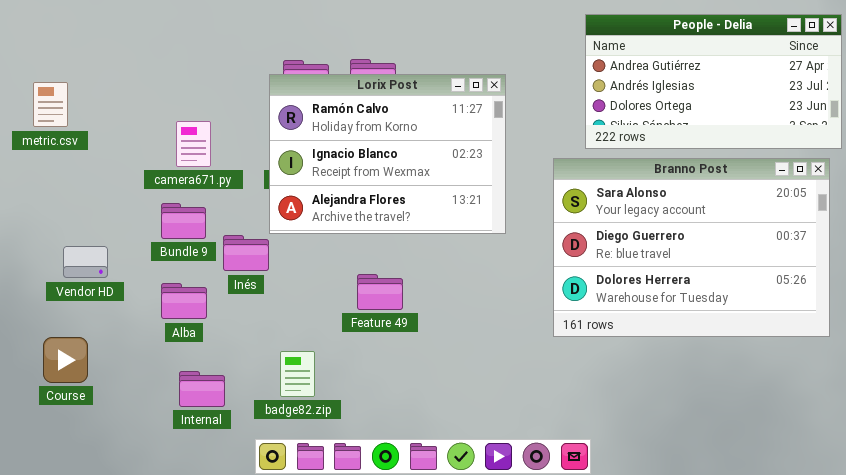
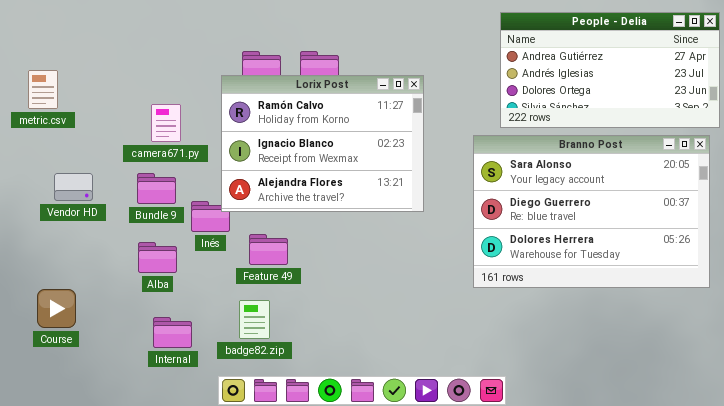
Lorix Post: [269,74,506,234] -> [221,75,424,212], moved
Vendor HD: [63,246,108,278] -> [54,173,93,201], moved
Feature 49: [357,274,403,310] -> [249,234,288,265], moved

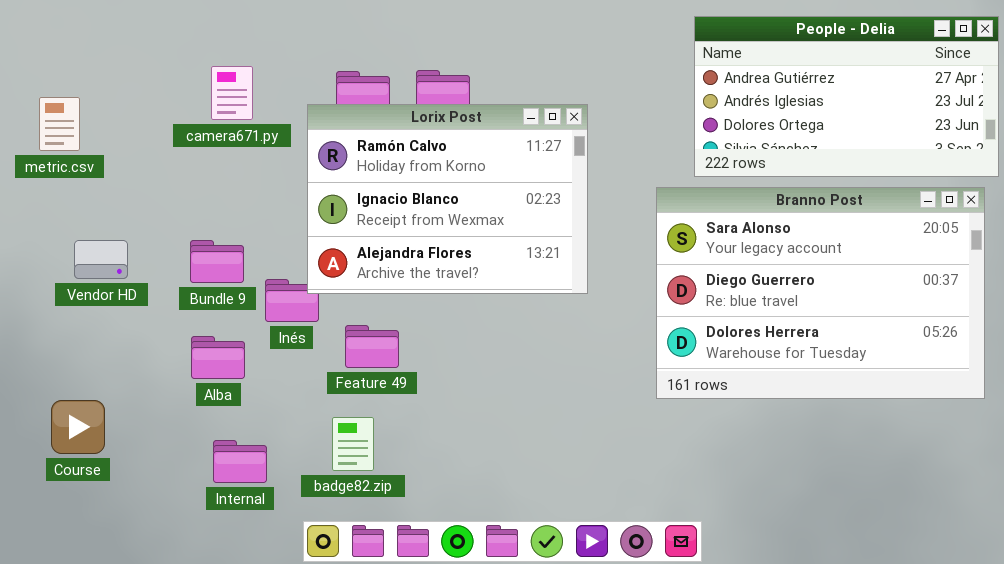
camera671.py: [151,104,181,142] -> [211,66,253,120], moved

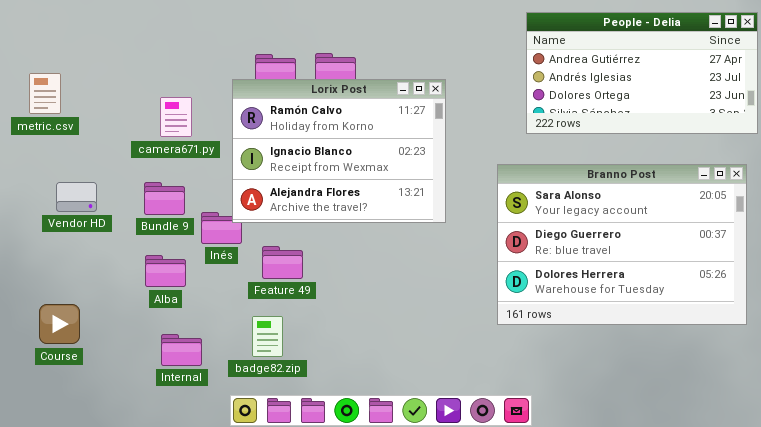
camera671.py: [211,66,253,120] -> [160,97,192,137], moved
Branno Post: [656,187,985,399] -> [497,164,747,325], moved

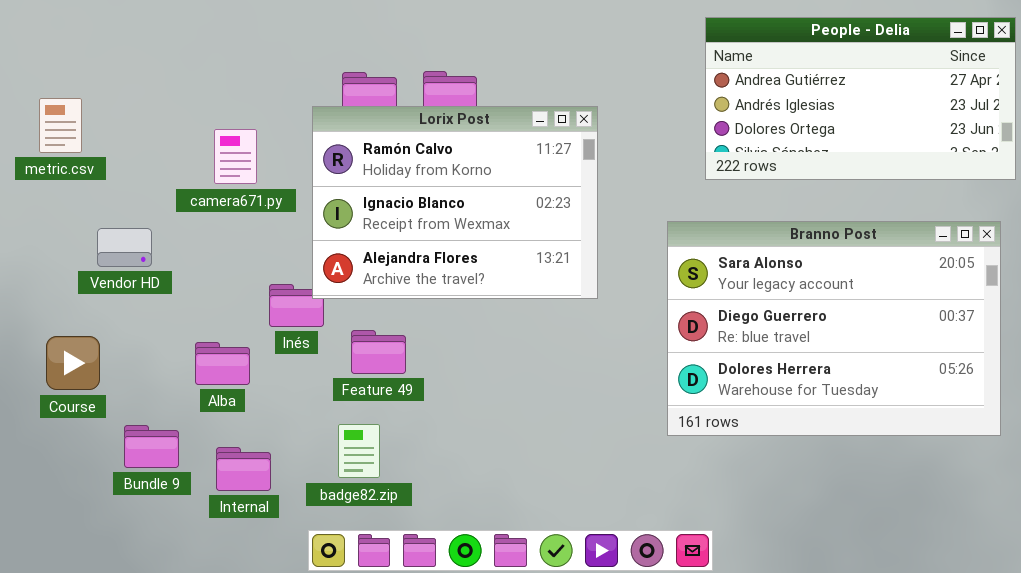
Vendor HD: [56,182,97,212] -> [97,228,152,267], moved
Bundle 9: [144,182,185,215] -> [124,425,179,468], moved
Course: [39,304,80,344] -> [46,336,100,390], moved

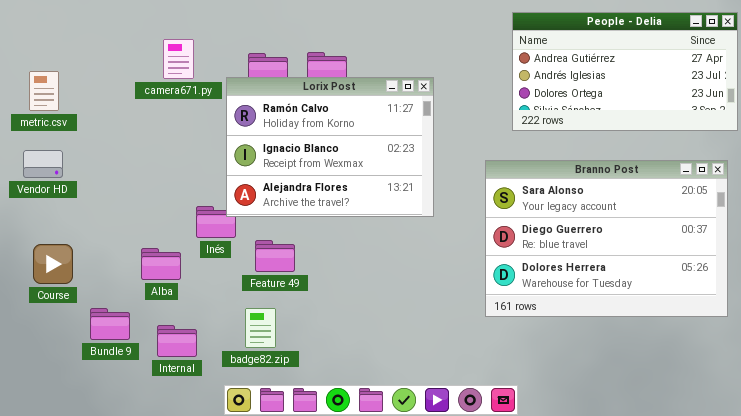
camera671.py: [214,129,257,184] -> [163,39,194,79], moved
Vendor HD: [97,228,152,267] -> [23,150,63,178], moved

